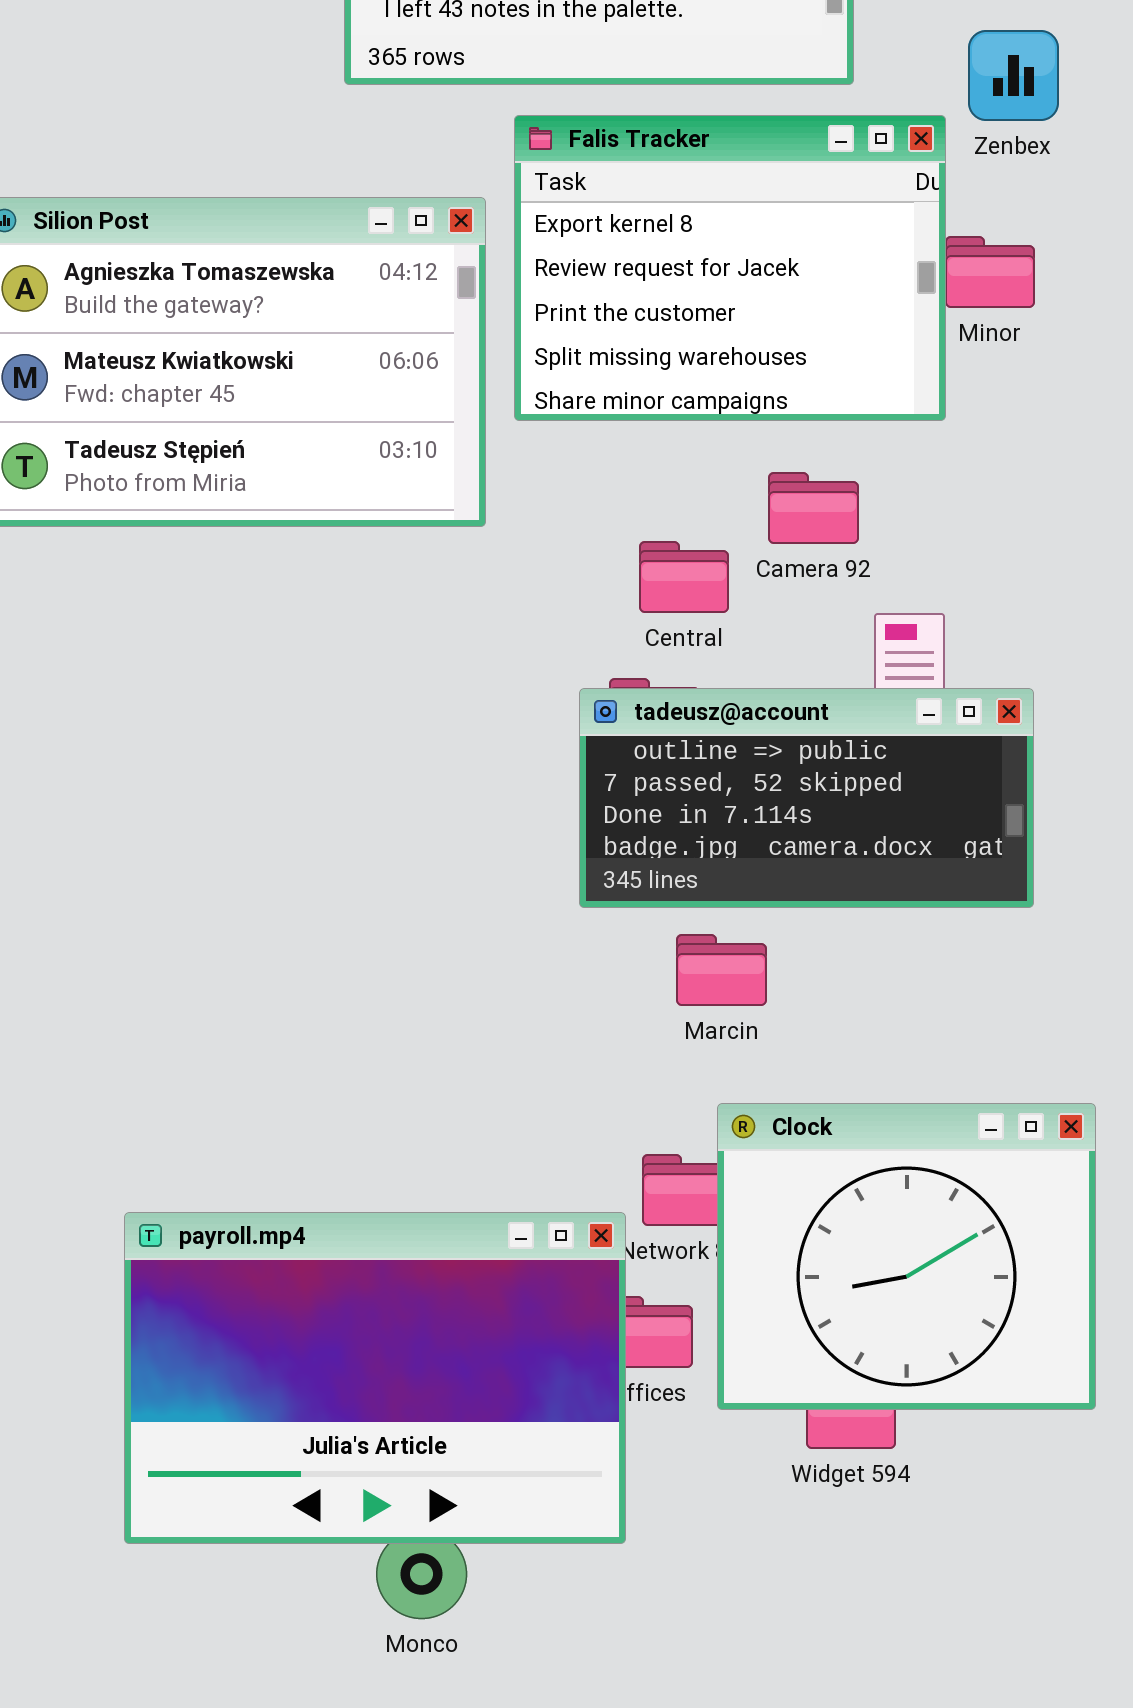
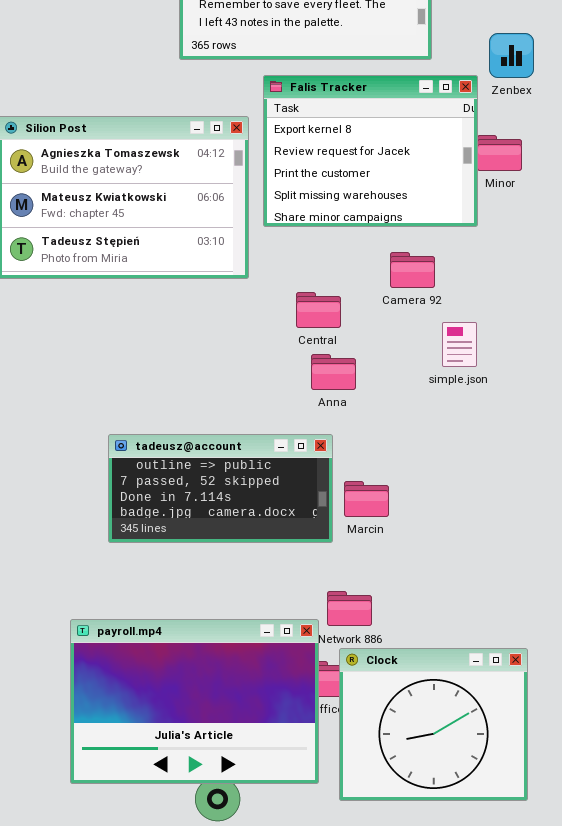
Central: [639,541,729,613] -> [296,292,341,328], moved
tadeusz@account: [579,688,1034,908] -> [108,434,333,543], moved
Clock: [717,1103,1096,1410] -> [339,648,528,801], moved

